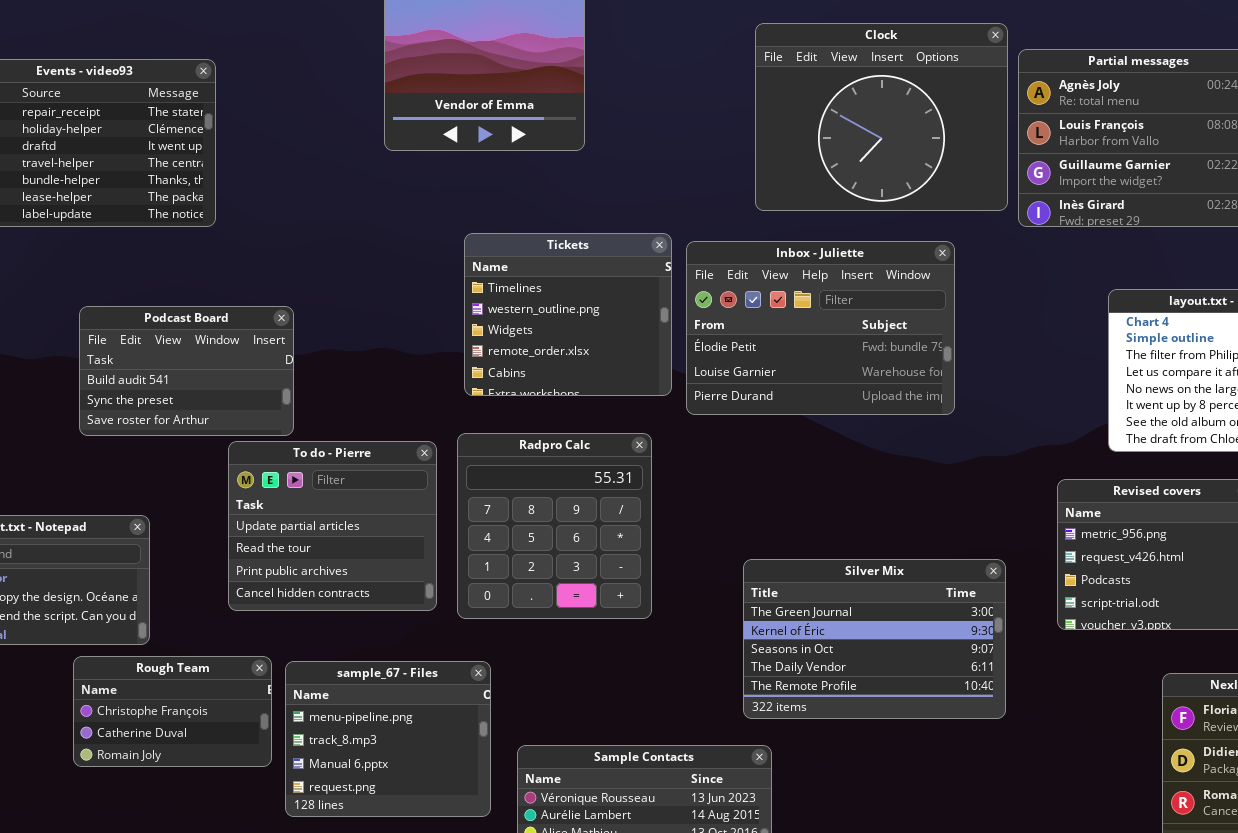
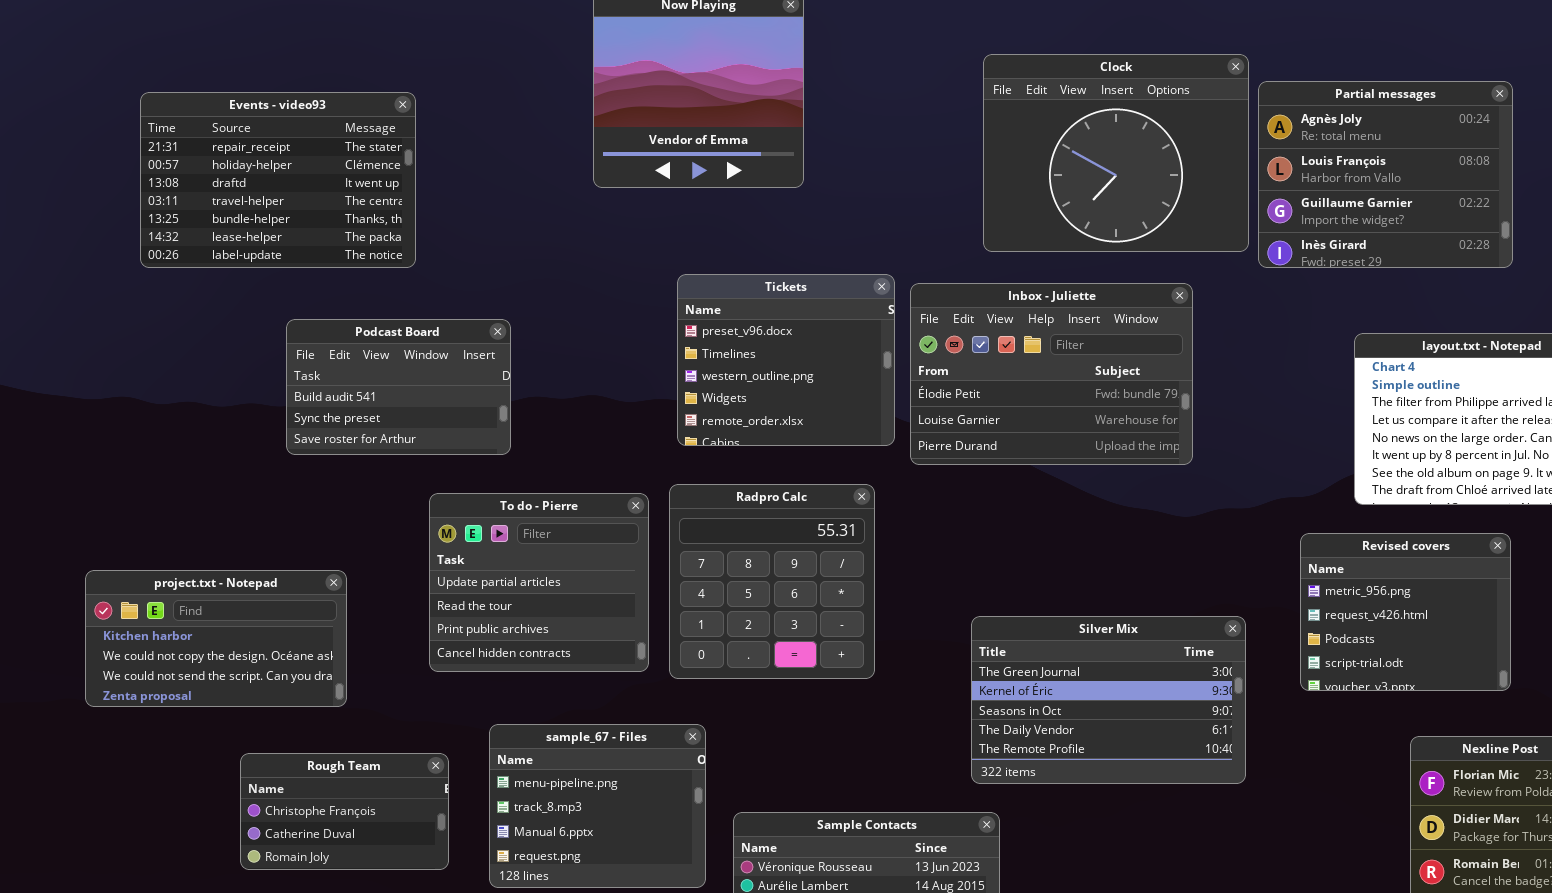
Tickets: [464,233,672,396] -> [677,274,895,446], scrolled up 1 row
Podcast Board: [79,306,294,436] -> [286,319,511,455], moved
Rough Team: [73,656,272,767] -> [240,753,449,870], moved

